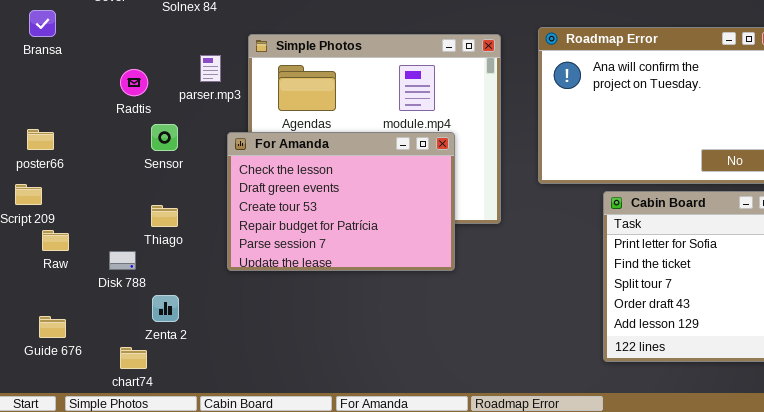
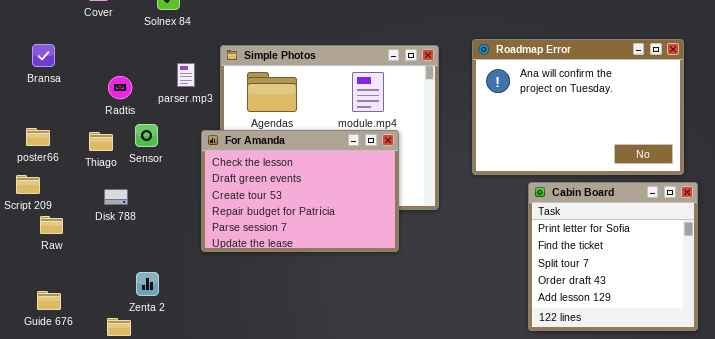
Bransa: [29,10,56,37] -> [32,44,55,67], moved
Thiago: [151,205,178,227] -> [89,132,113,151], moved
Disk 788: [109,251,136,270] -> [104,189,128,205], moved

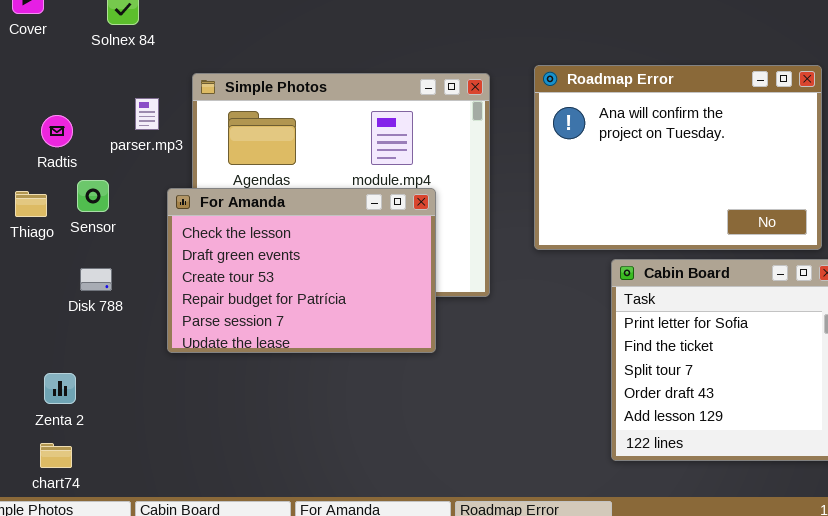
Disk 788: [104,189,128,205] -> [80,268,112,291], moved
Zenta 2: [136,272,159,296] -> [44,373,76,404], moved

